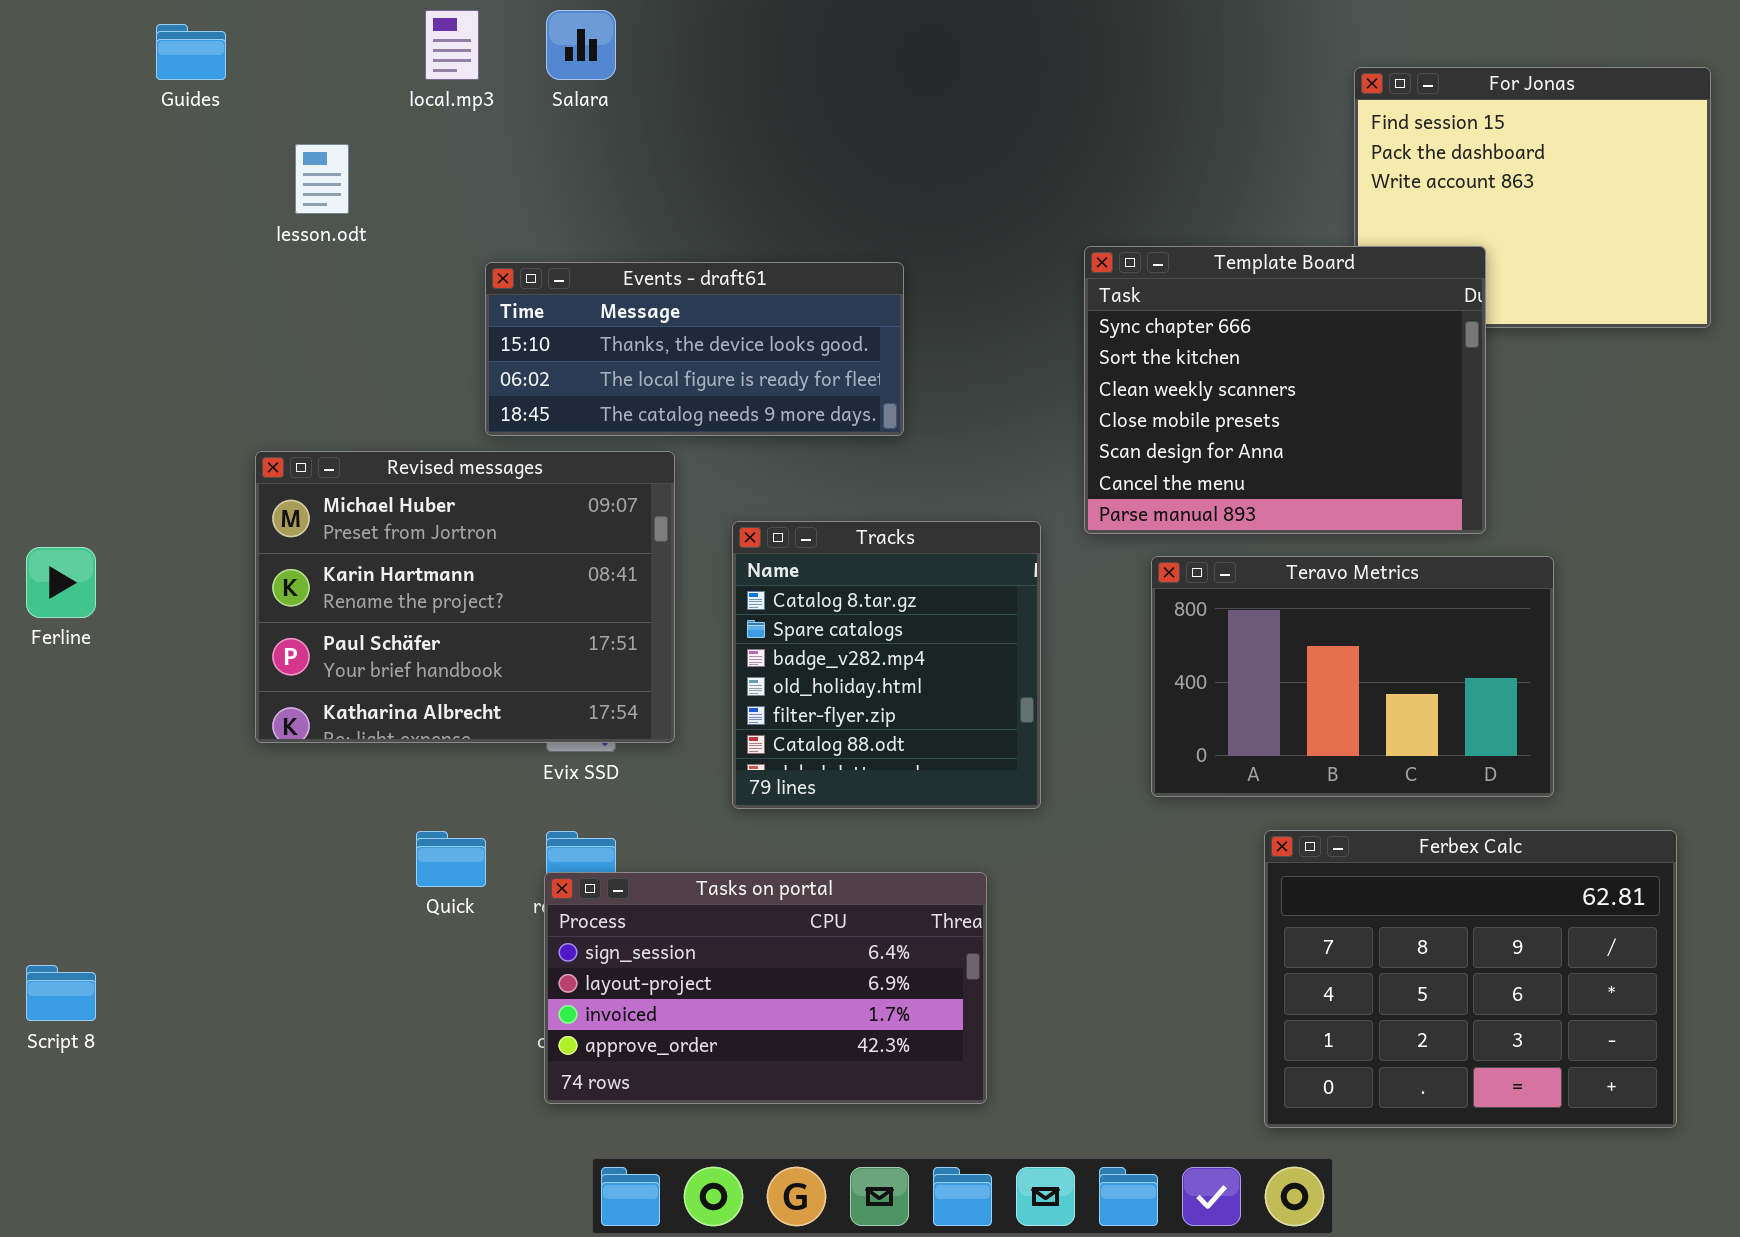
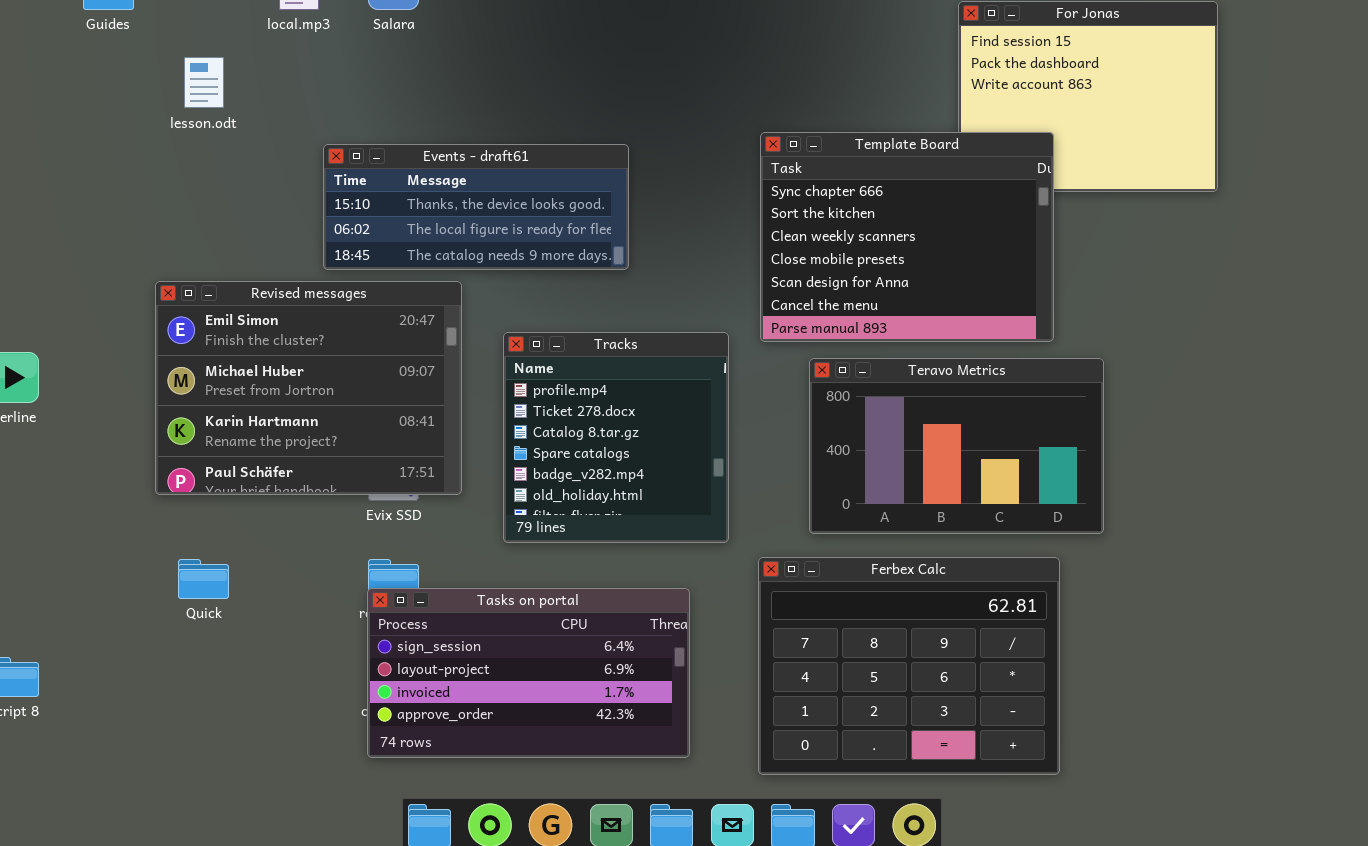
Revised messages: [255,451,675,743] -> [155,281,462,495], scrolled up 1 row
Tracks: [732,521,1041,809] -> [503,332,729,543], scrolled up 2 rows
Ferbex Calc: [1264,830,1677,1128] -> [758,557,1060,775], moved
Quick: [416,831,486,887] -> [178,559,229,599], moved

